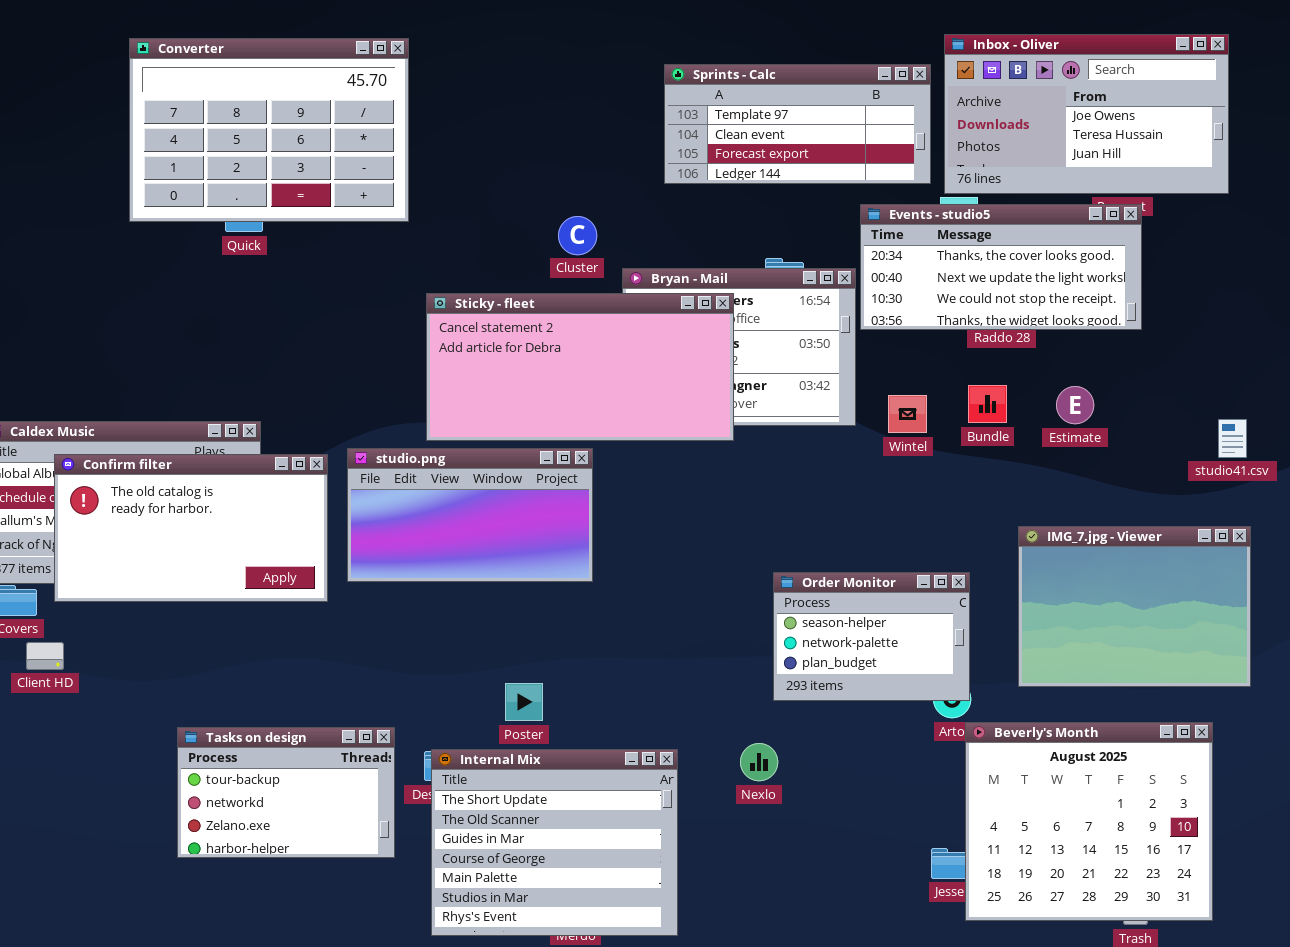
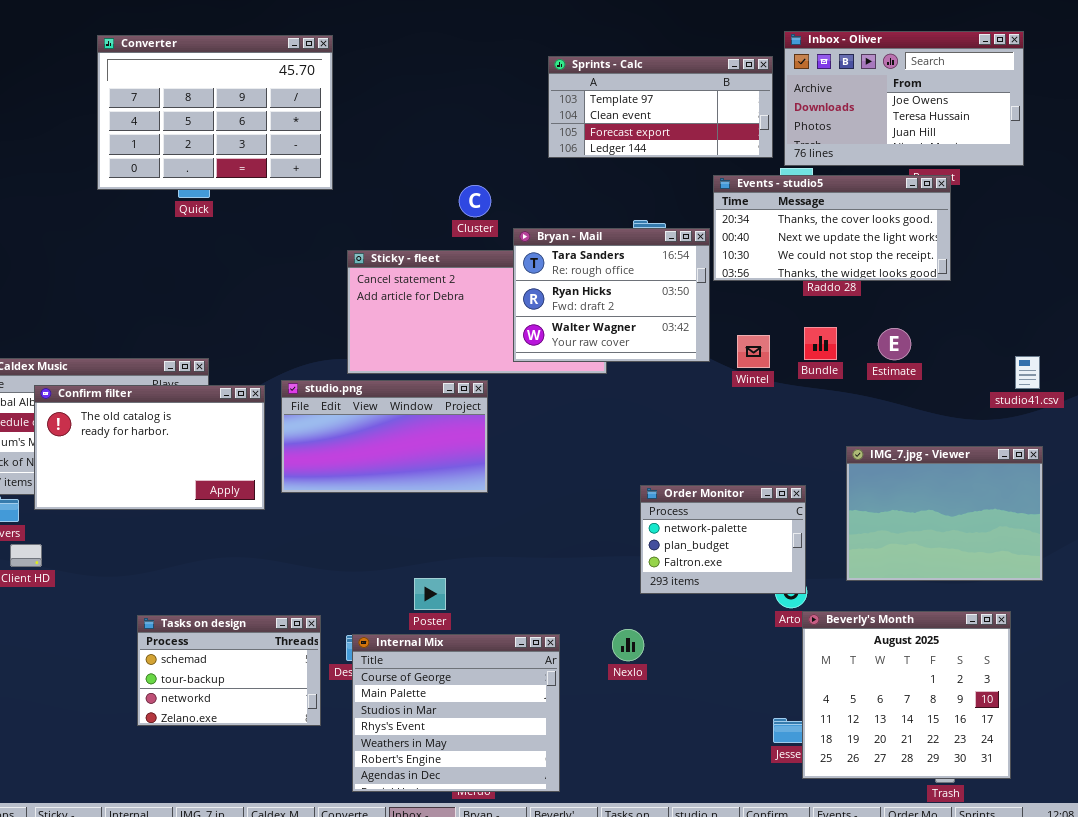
Bryan - Mail: [622,268,856,426] -> [513,228,710,362], raised
Order Monitor: [773,572,970,701] -> [640,485,806,594], scrolled down 1 row
Tasks on design: [177,727,395,858] -> [137,615,321,726], scrolled up 1 row
Internal Mix: [431,749,678,936] -> [352,634,560,792], scrolled down 3 rows

